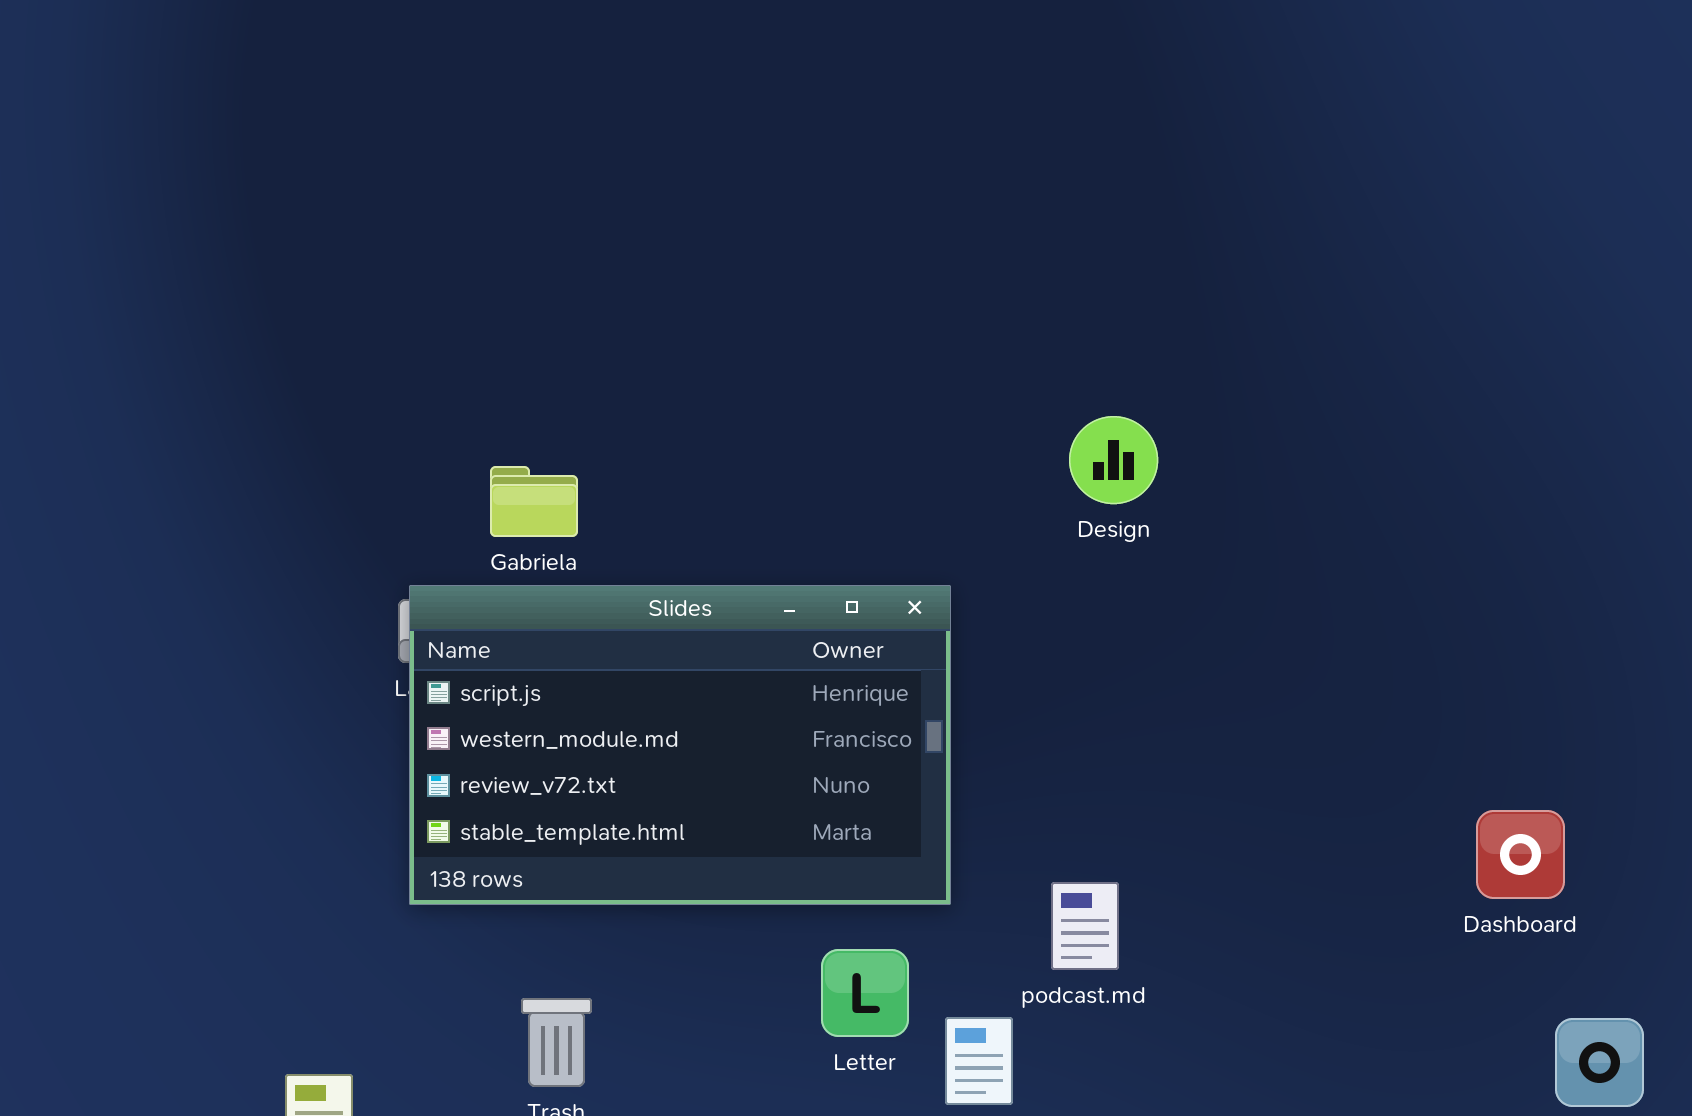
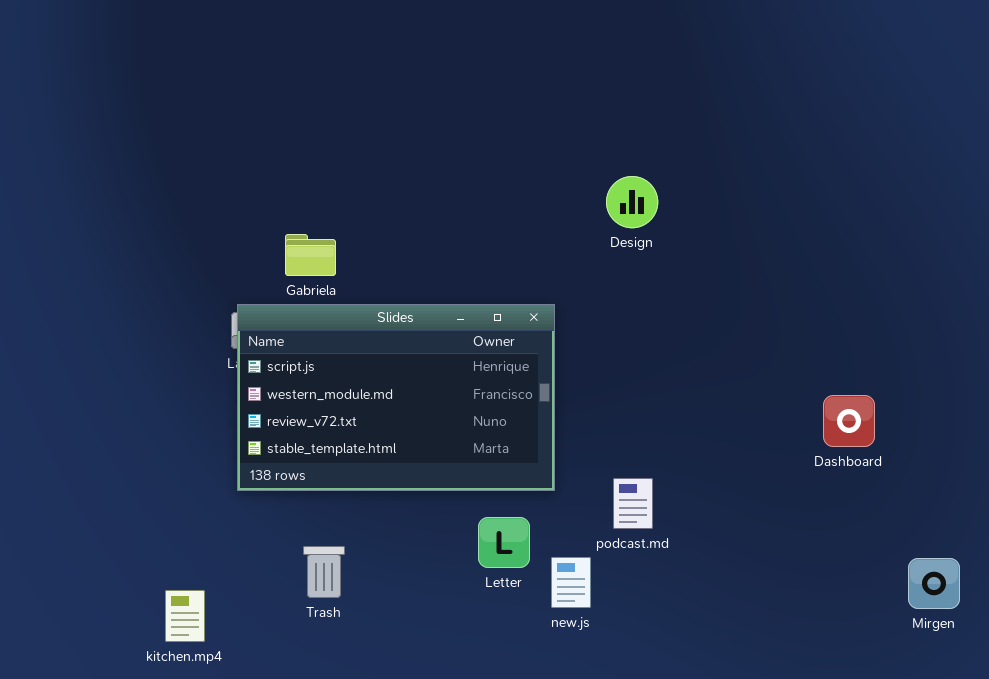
Design: [1069,416,1158,504] -> [606,176,658,228], moved
Dashboard: [1476,810,1565,899] -> [823,395,875,447], moved

